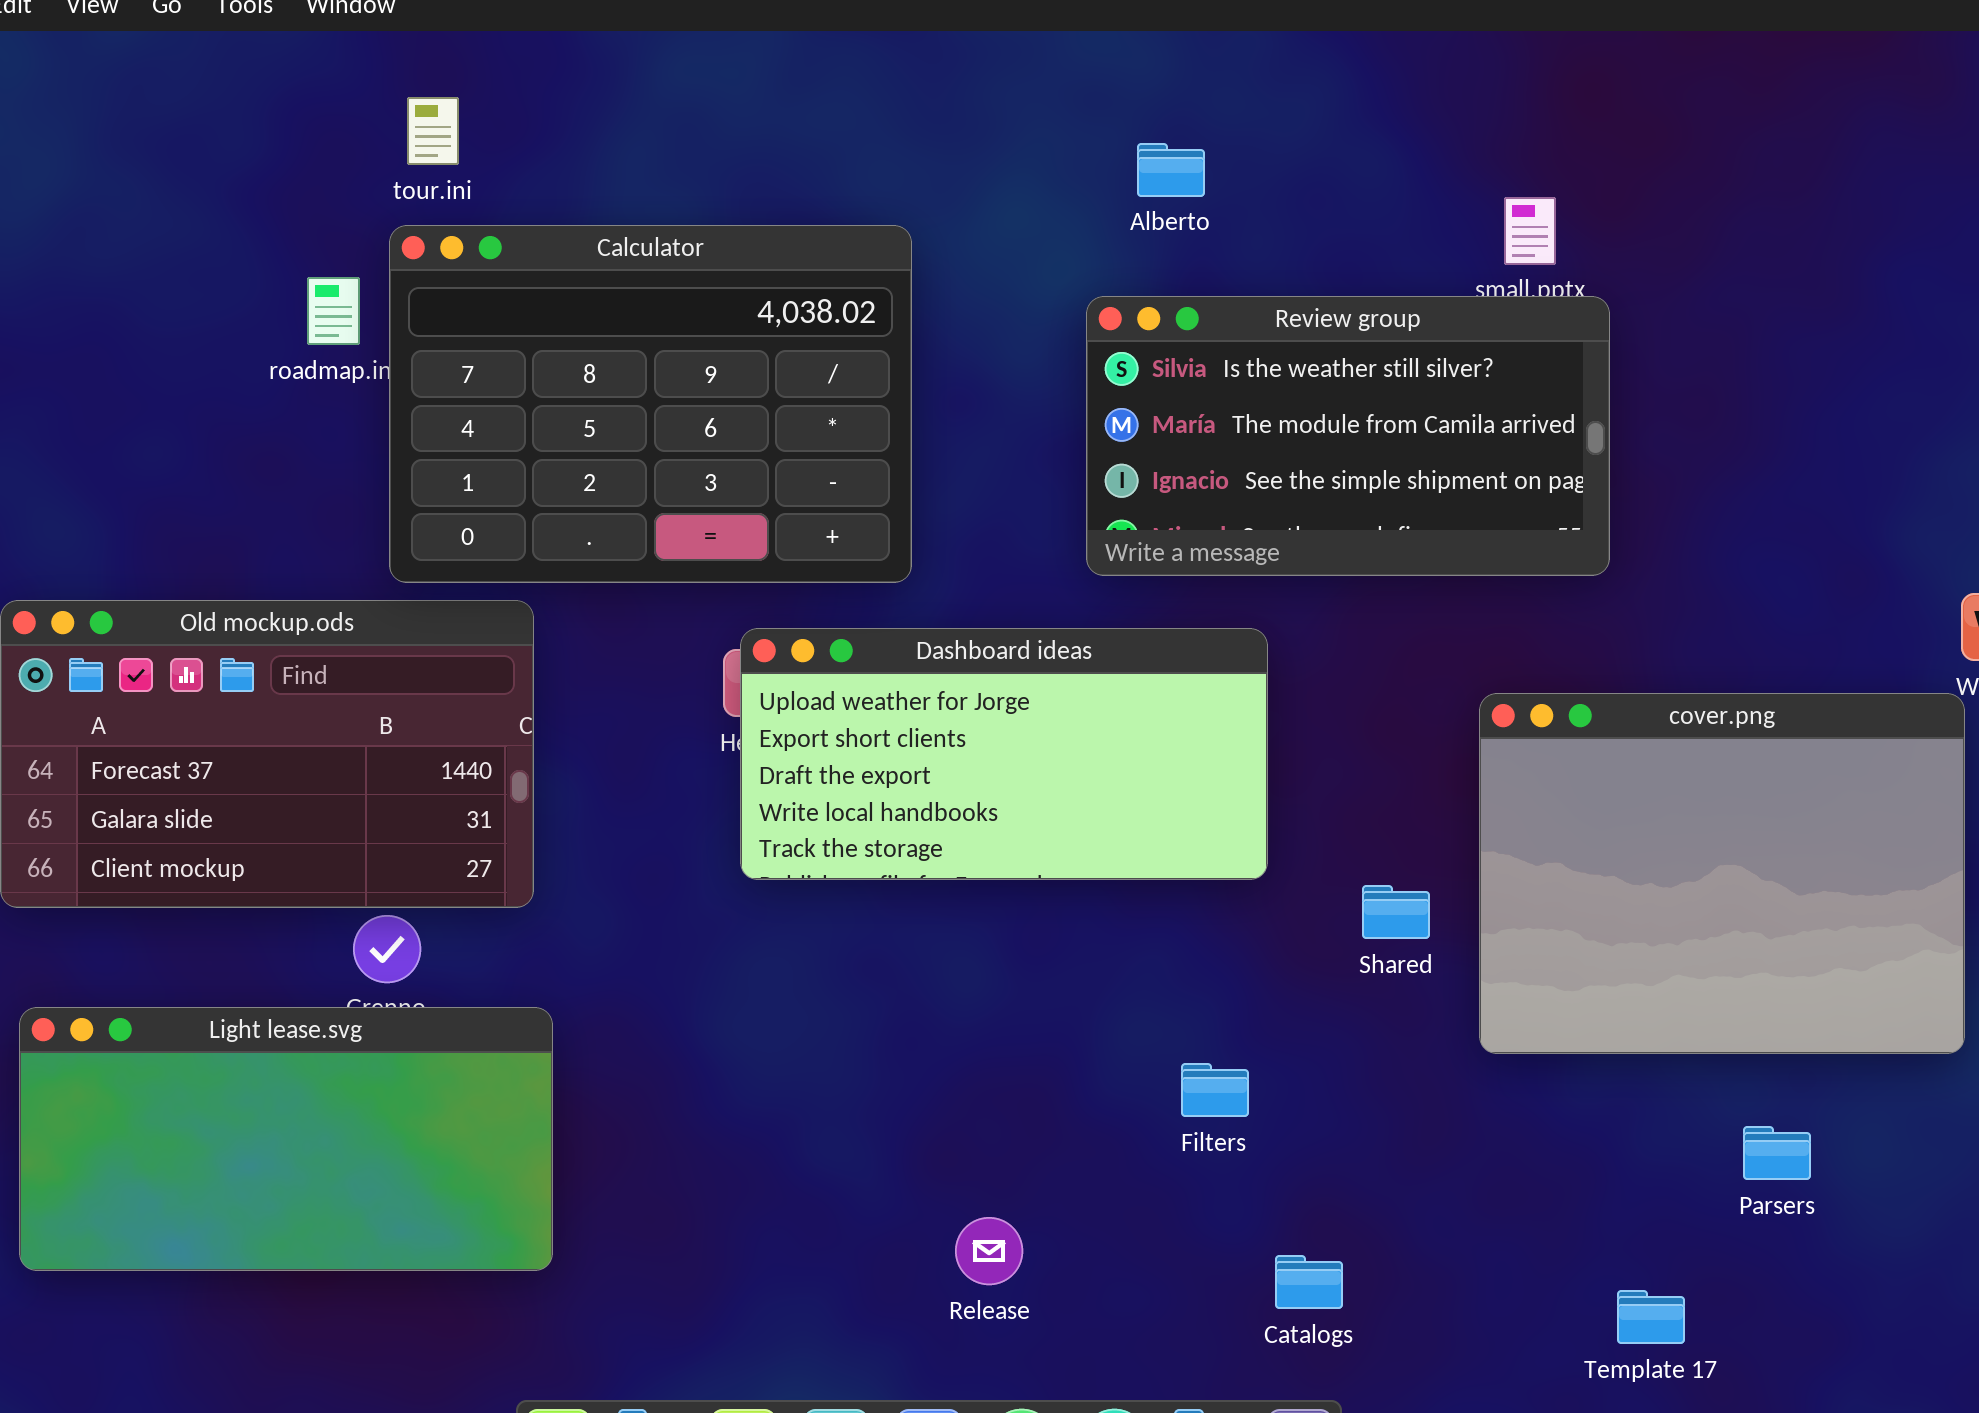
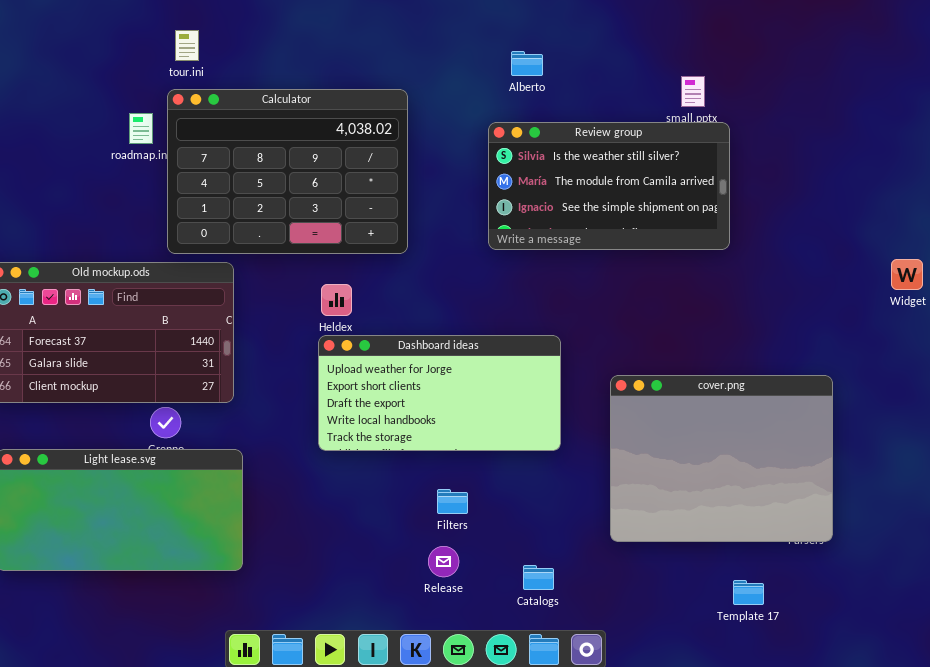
Dashboard ideas: [740,628,1268,880] -> [318,335,561,451], moved
cover.png: [1479,693,1965,1054] -> [610,375,833,542], moved
Filters: [1181,1063,1249,1117] -> [437,489,468,514], moved
Catalogs: [1275,1255,1343,1309] -> [523,565,554,590], moved

